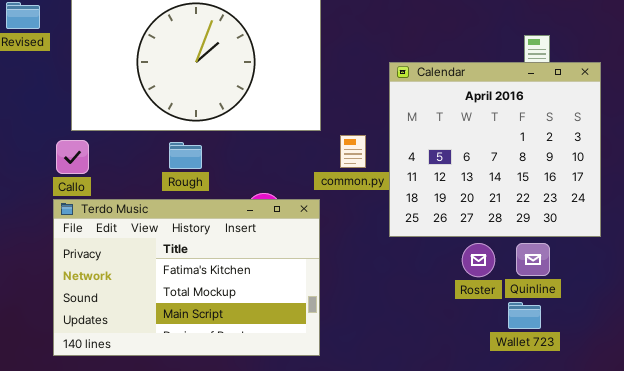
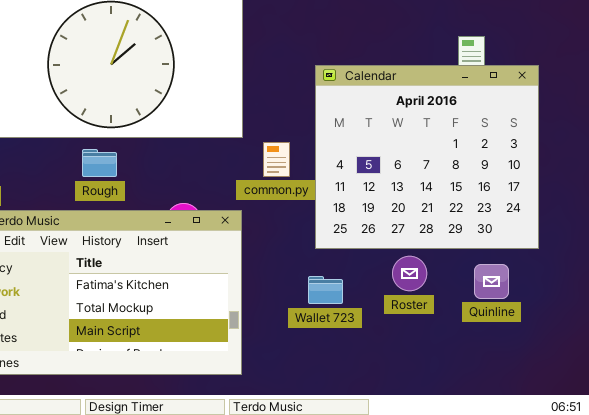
Quinline: [516,243,550,276] -> [474,264,509,299], moved
Wallet 723: [508,302,541,329] -> [308,276,343,304], moved

